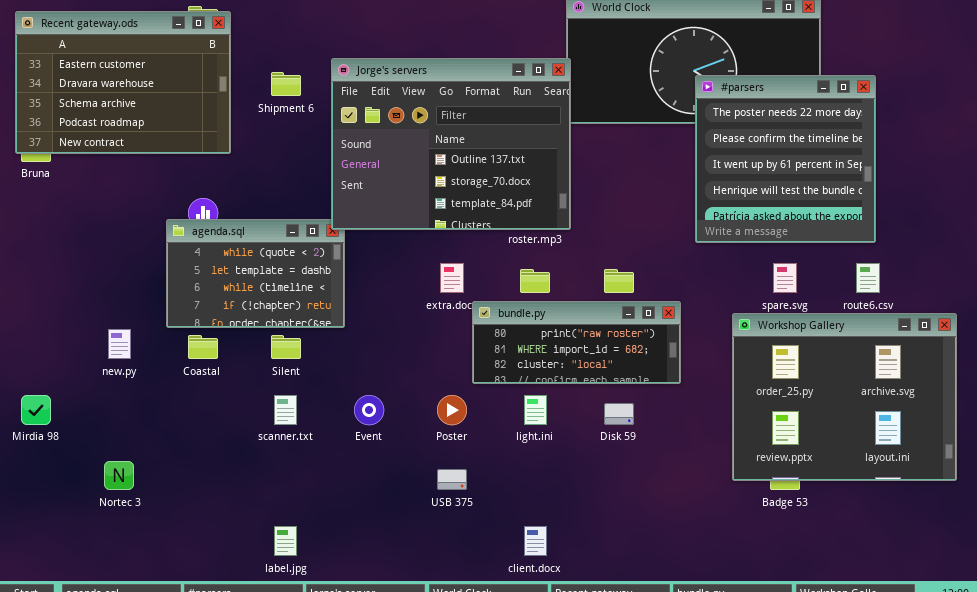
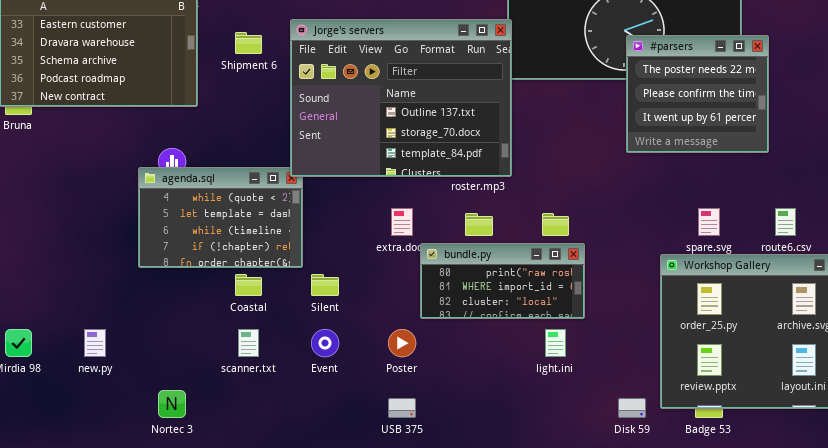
#parsers: [695,75,876,243] -> [626,35,769,153], resized
bundle.py: [472,301,681,384] -> [420,243,585,319], resized
new.py: [108,329,131,359] -> [84,329,106,357], moved
Coastal: [188,335,218,359] -> [235,274,262,296], moved
Silent: [271,335,301,359] -> [311,274,339,296], moved
light.ini: [524,395,547,425] -> [545,329,566,357], moved
Disk 59: [604,403,634,425] -> [618,398,646,418], moved
Nortec 3: [104,461,134,490] -> [158,390,186,418], moved

